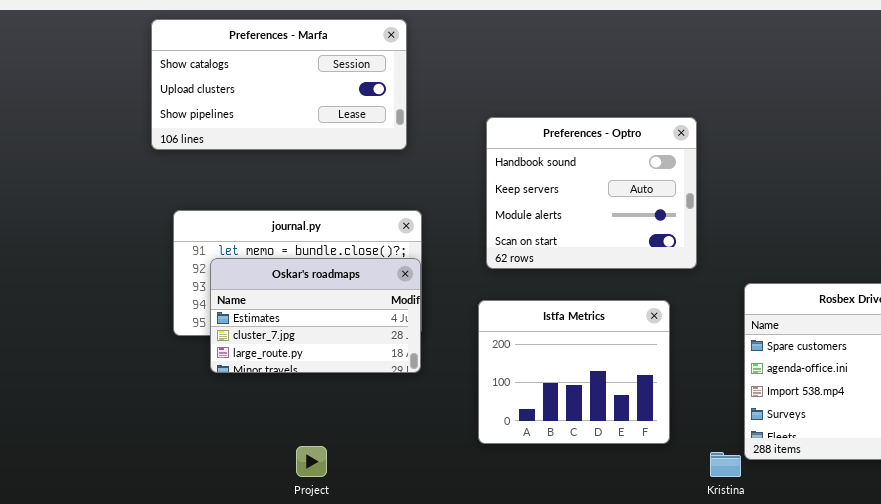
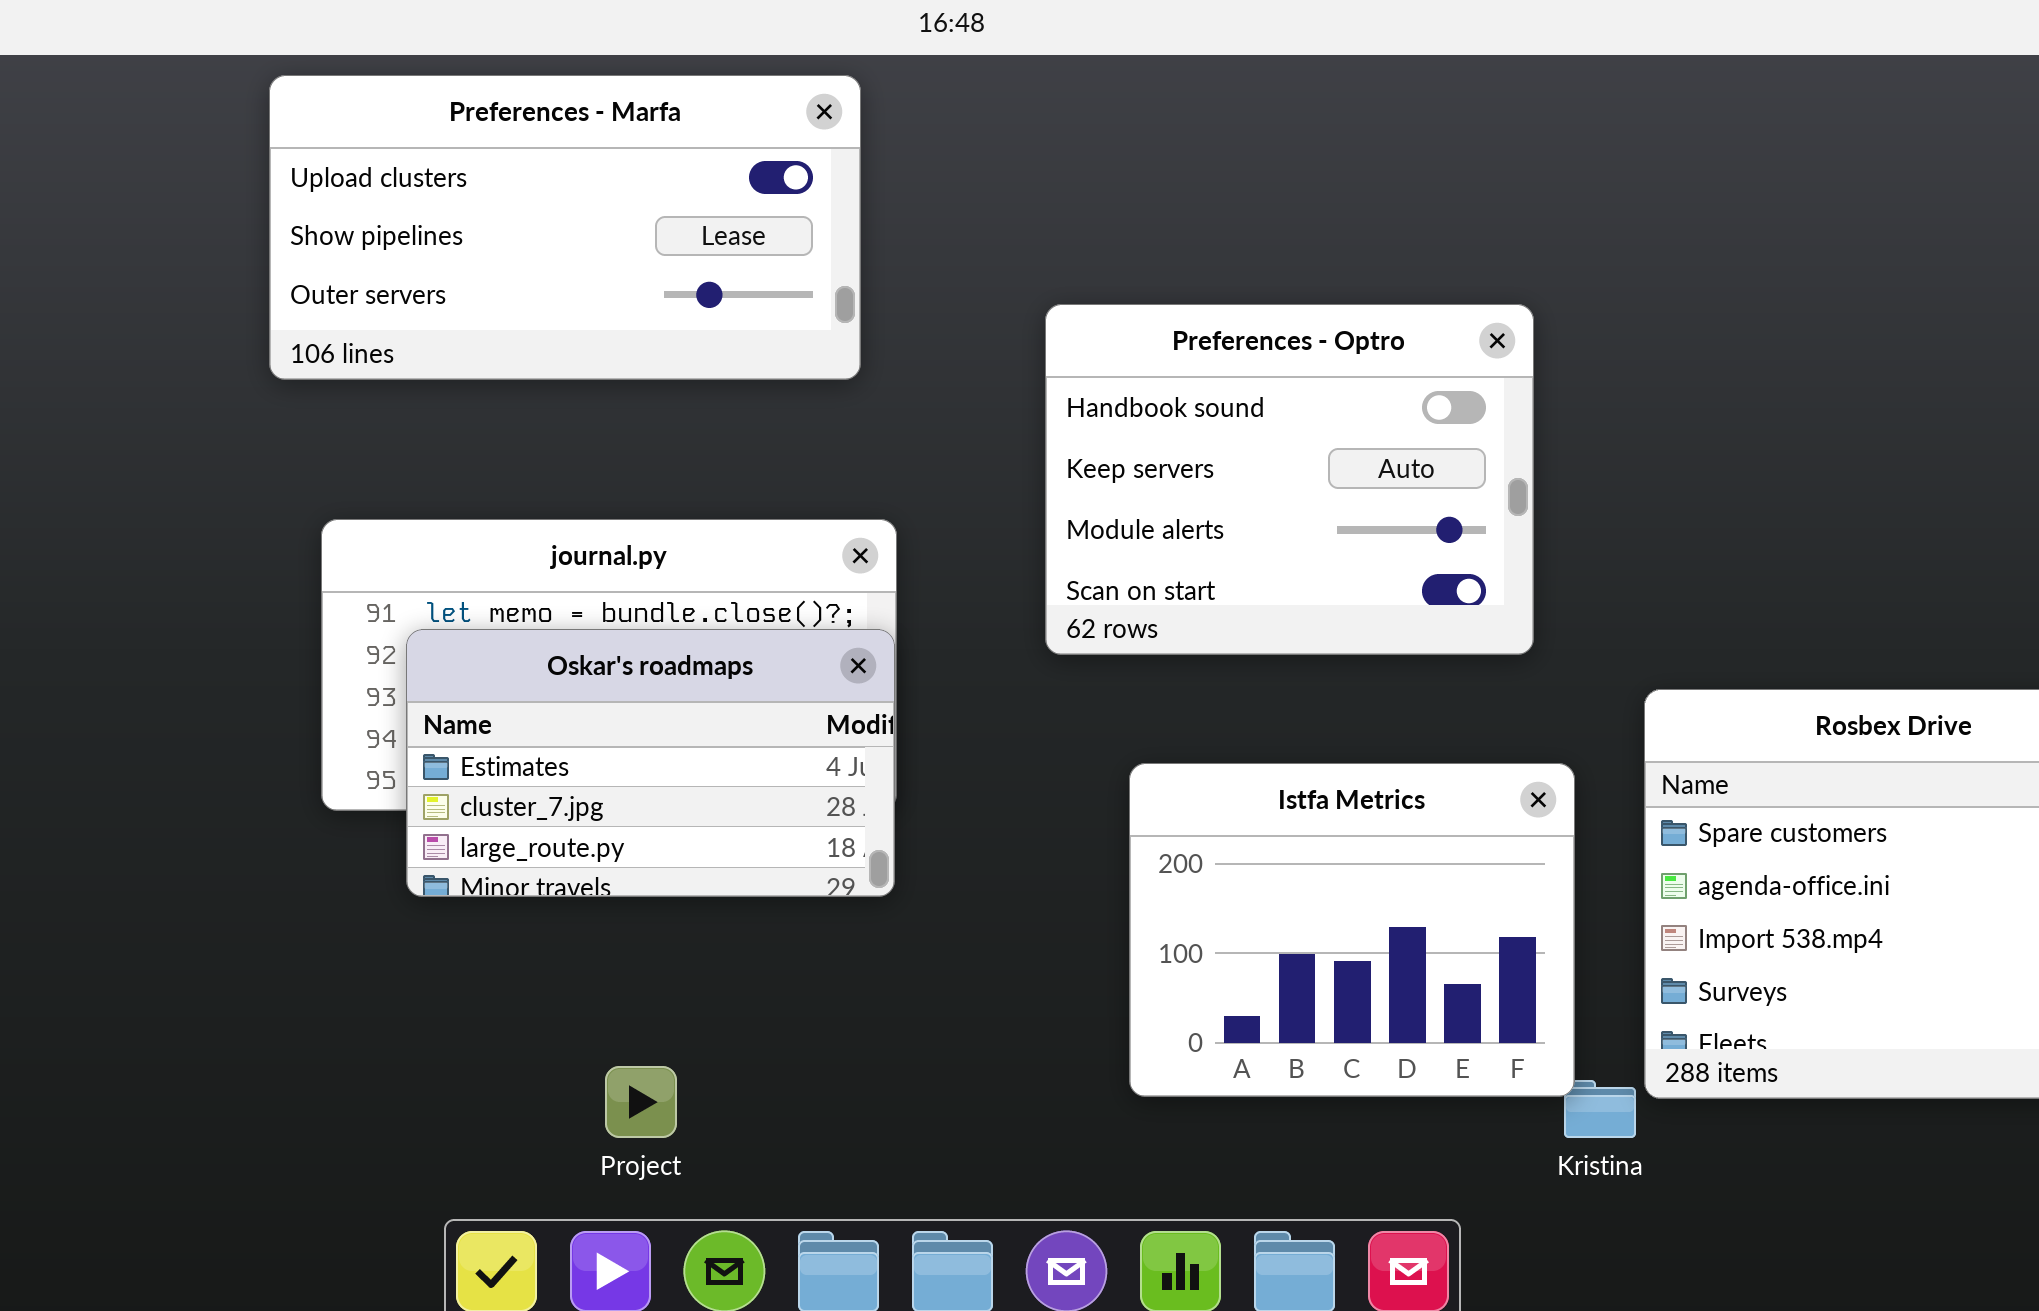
Preferences - Marfa: [151,19,407,150] -> [269,75,861,380], scrolled down 1 row
Istfa Metrics: [478,300,670,444] -> [1129,763,1575,1097], moved

